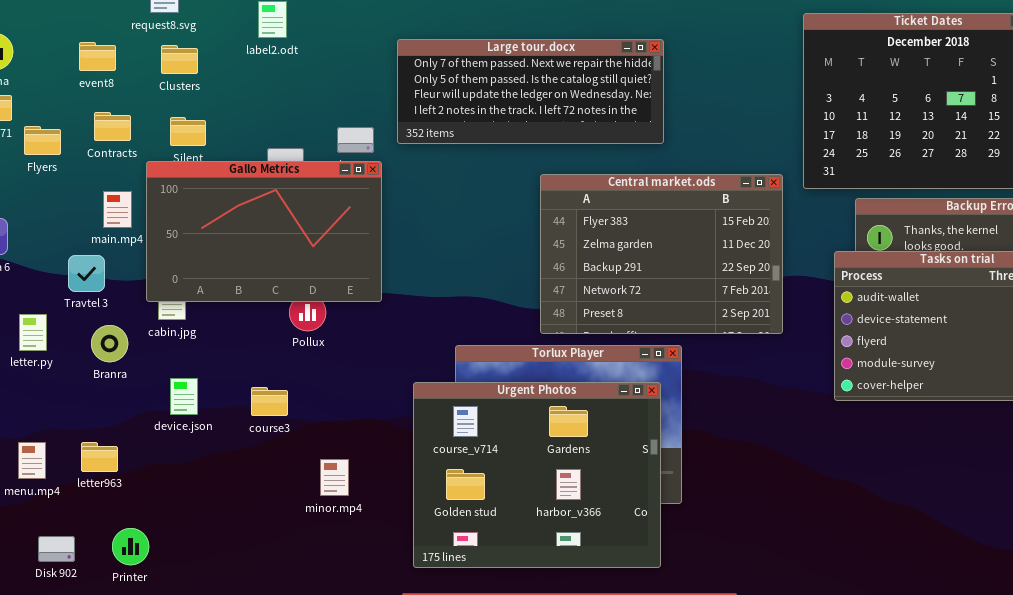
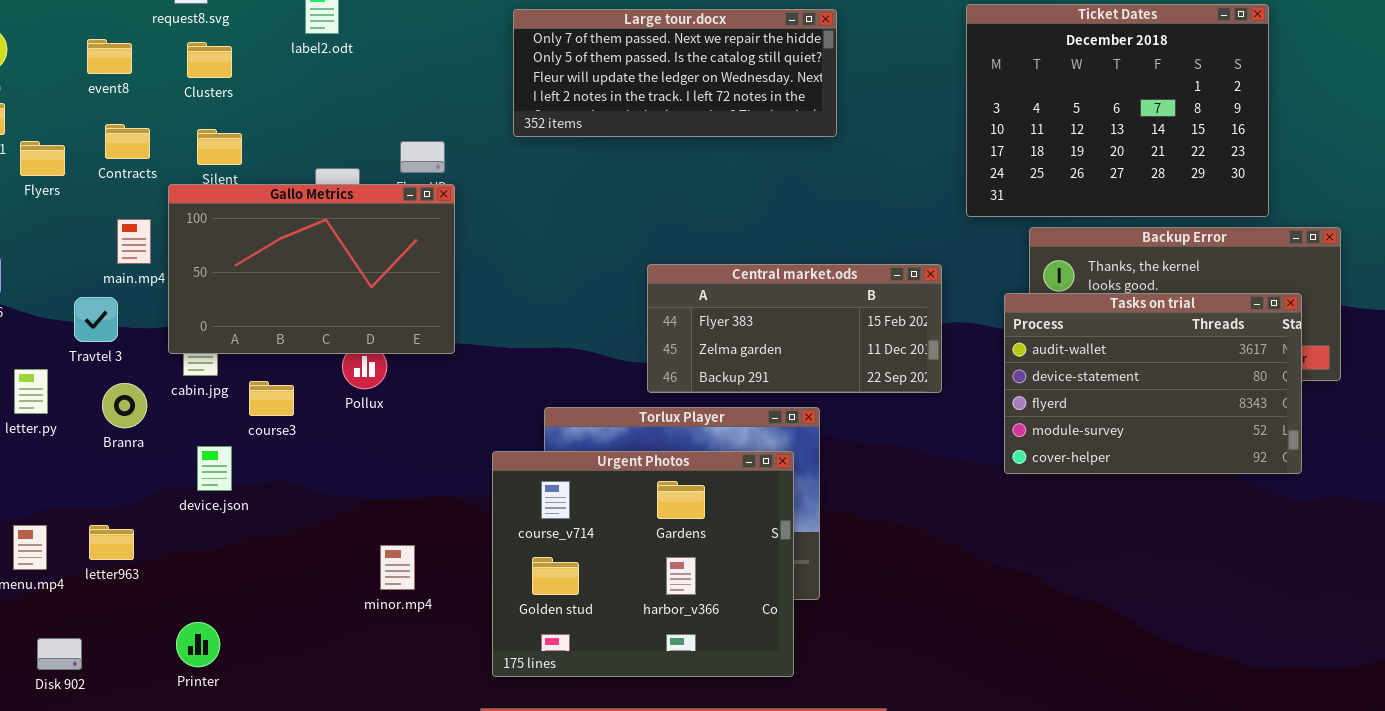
Large tour.docx: [397,39,664,144] -> [513,9,837,137], moved
Central market.ods: [540,174,783,334] -> [647,264,942,393], resized
course3: [251,387,288,416] -> [249,381,294,416], moved
Printer: [112,528,149,565] -> [176,622,220,667], moved

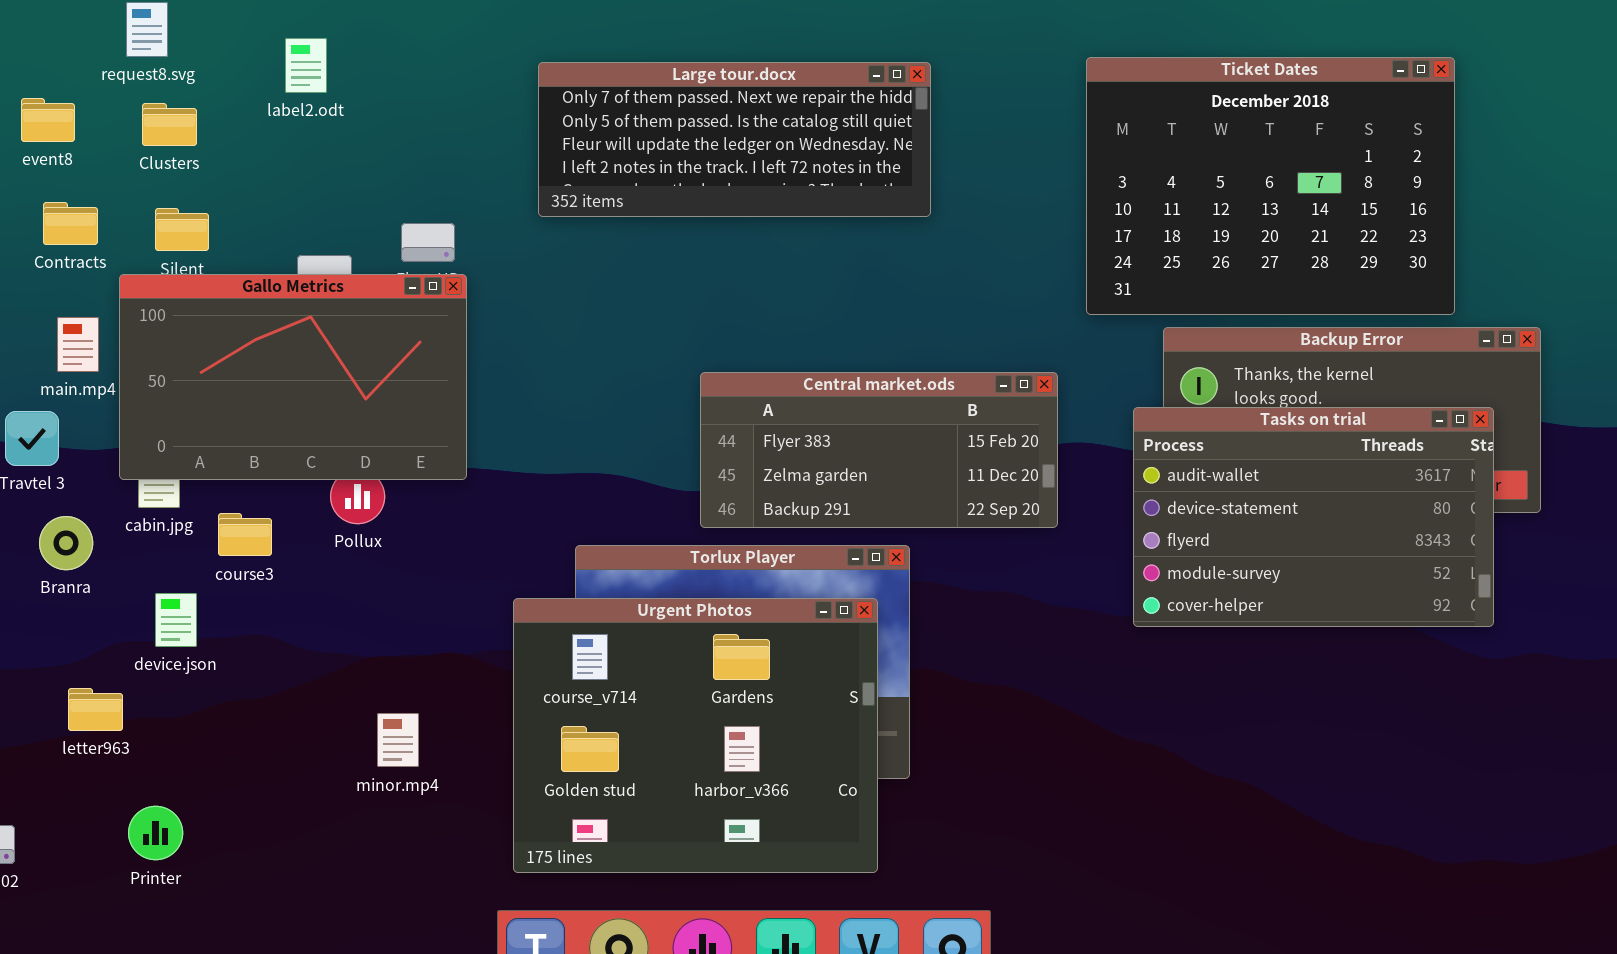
letter963: [89,525,134,560] -> [68,688,123,731], moved

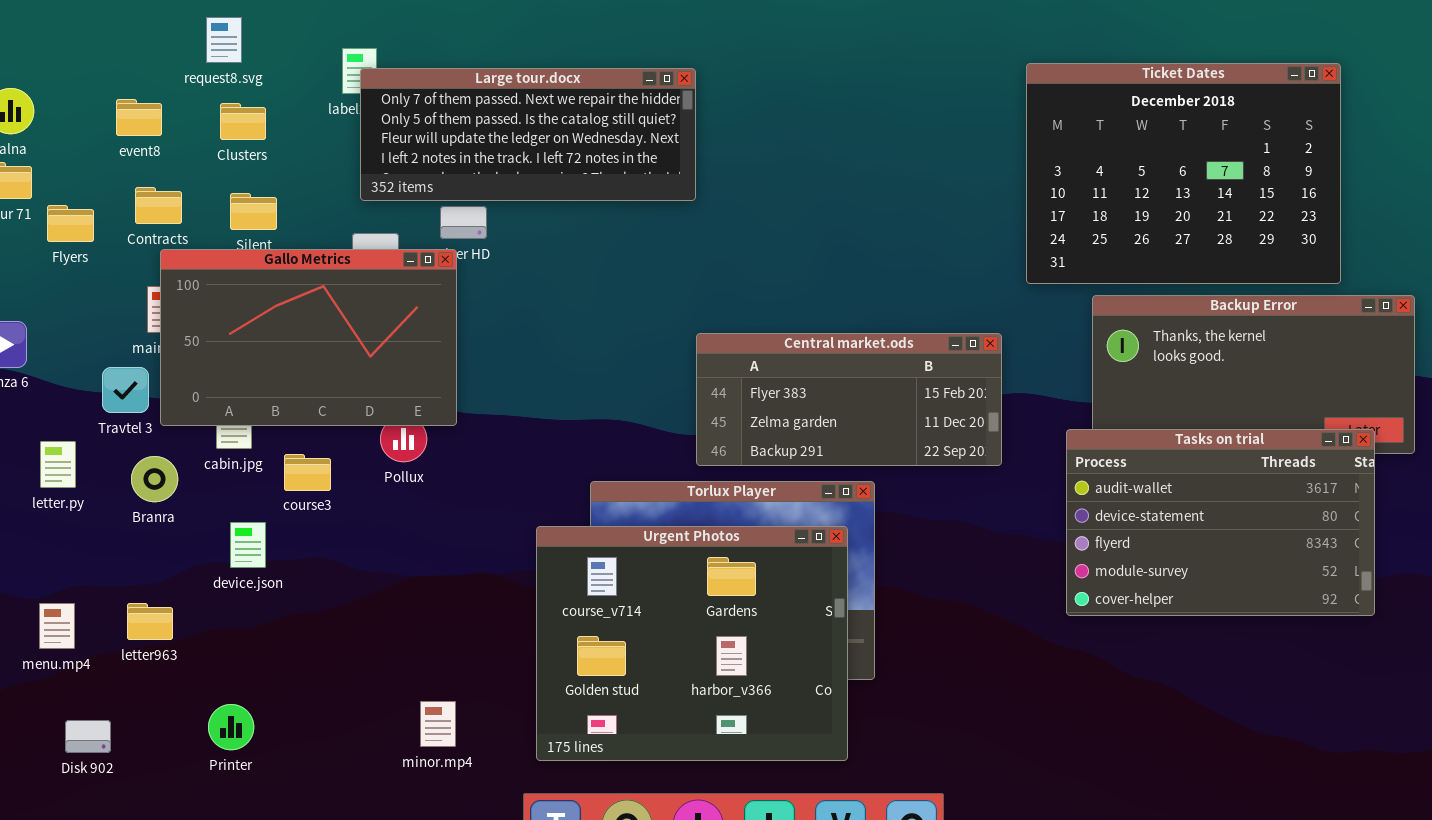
Large tour.docx: [538,62,931,217] -> [360,68,696,201], moved
Gallo Metrics: [119,274,467,480] -> [160,249,457,426], moved
Tasks on trial: [1133,407,1494,627] -> [1066,429,1375,616], moved
letter963: [68,688,123,731] -> [127,603,173,640], moved
minor.mp4: [377,713,419,767] -> [420,701,456,747], moved

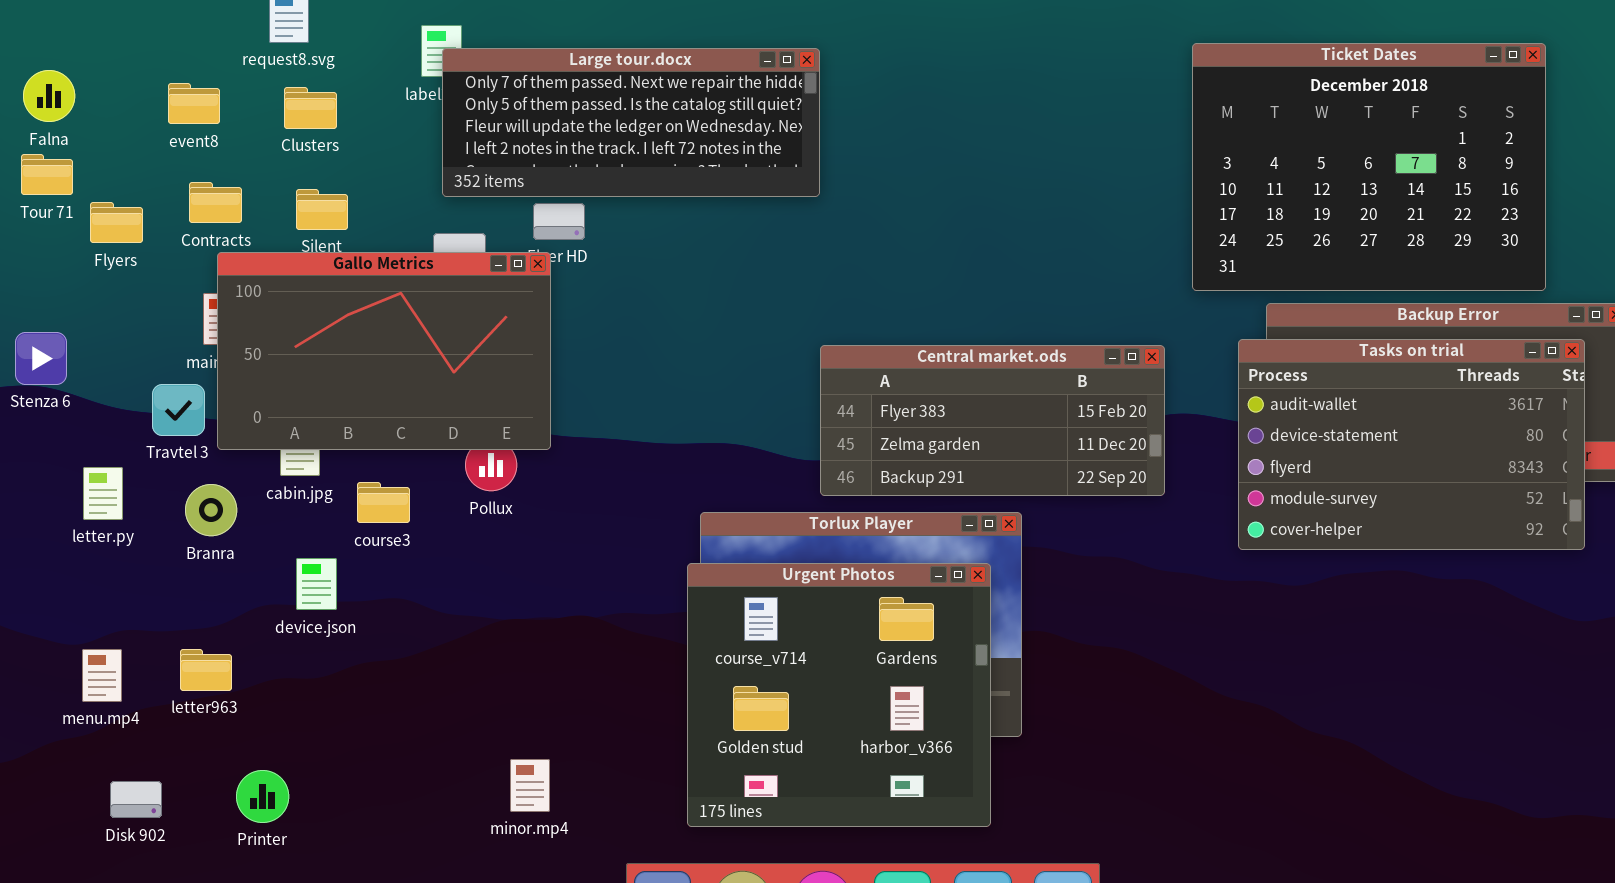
Tasks on trial: [1066,429,1375,616] -> [1238,339,1585,550], moved
Urgent Photos: [536,526,848,761] -> [687,563,991,827], resized
Printer: [208,704,254,750] -> [236,770,289,823], moved

